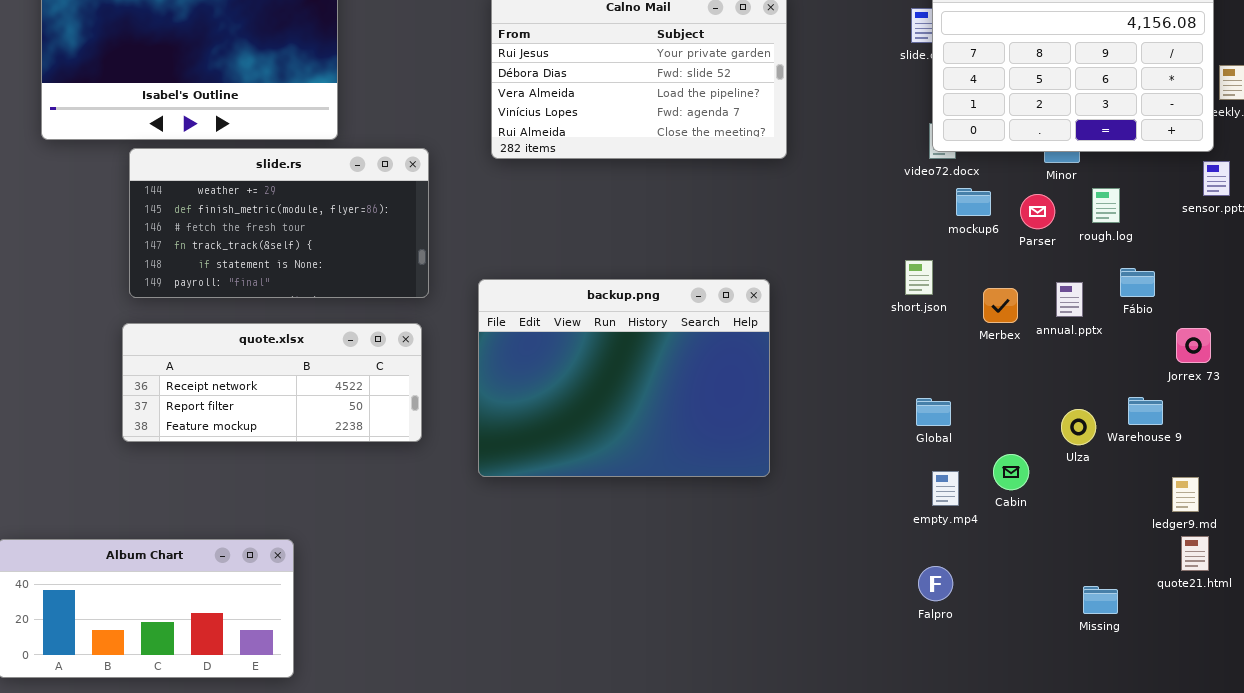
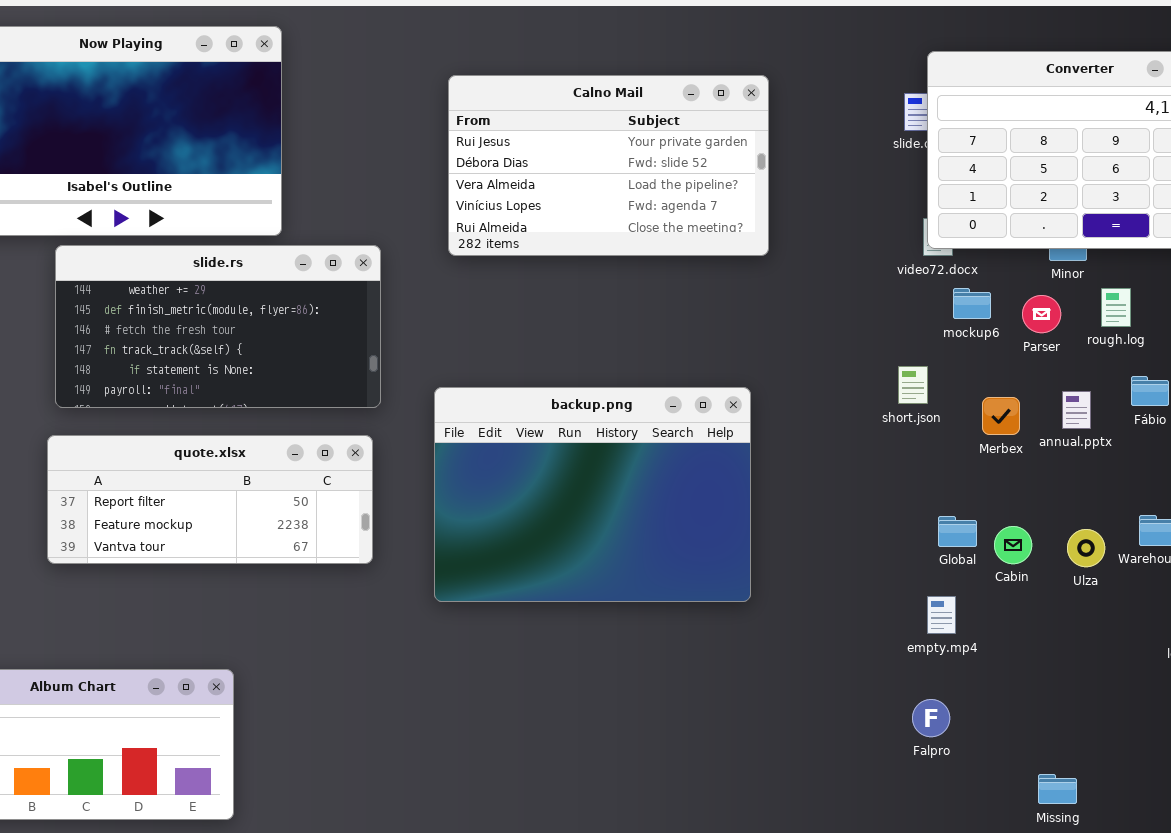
quote.xlsx: [122,323,422,442] -> [47,435,373,564], scrolled down 1 row
Global: [916,398,951,426] -> [938,516,977,547], moved
Cabin: [993,454,1029,490] -> [994,526,1032,564], moved
Missing: [1083,586,1118,614] -> [1038,774,1077,804], moved

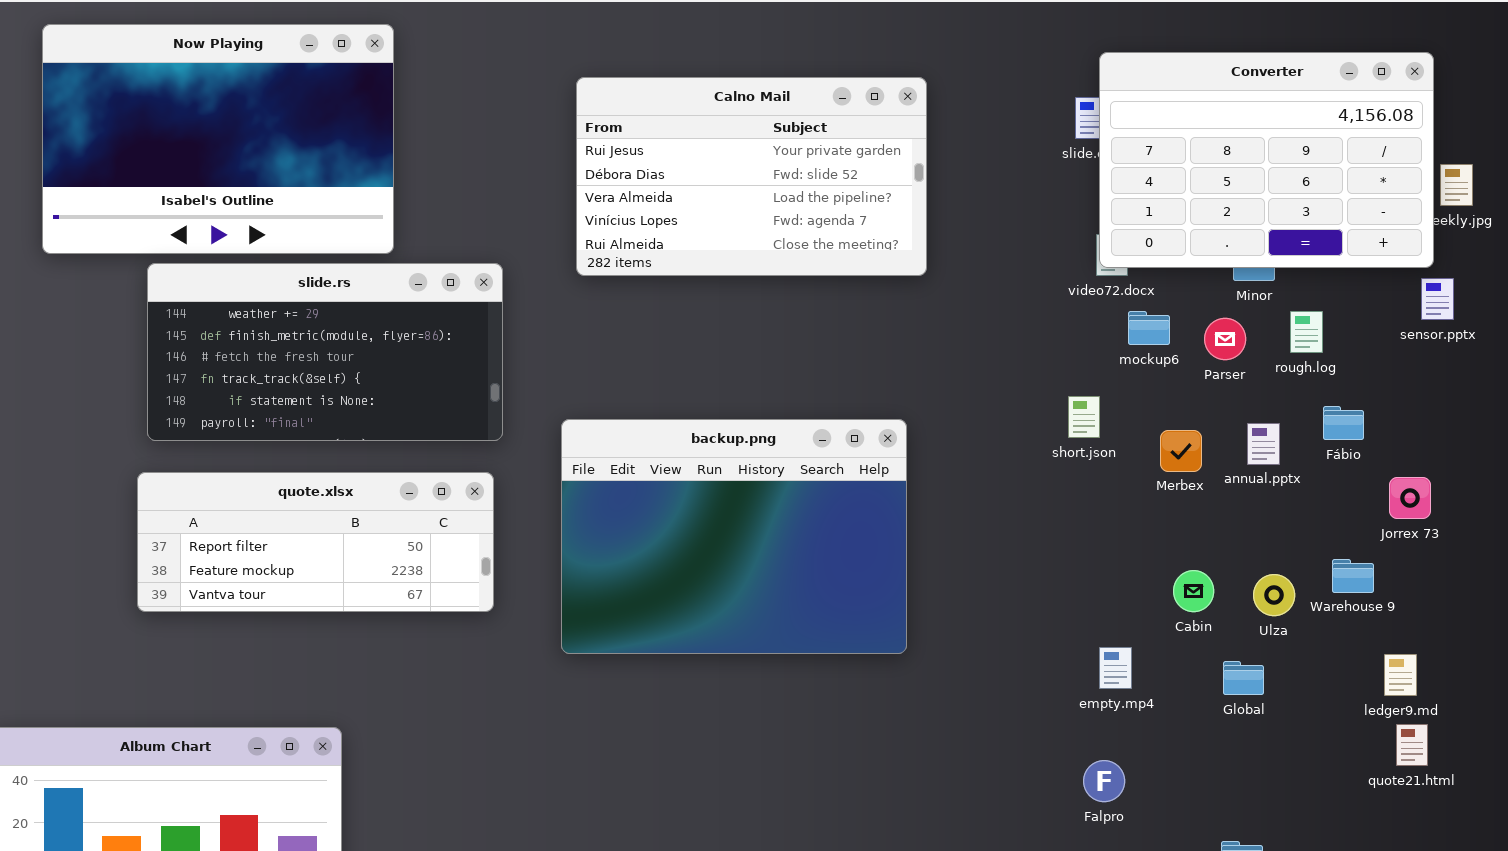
Global: [938,516,977,547] -> [1223,661,1264,695], moved

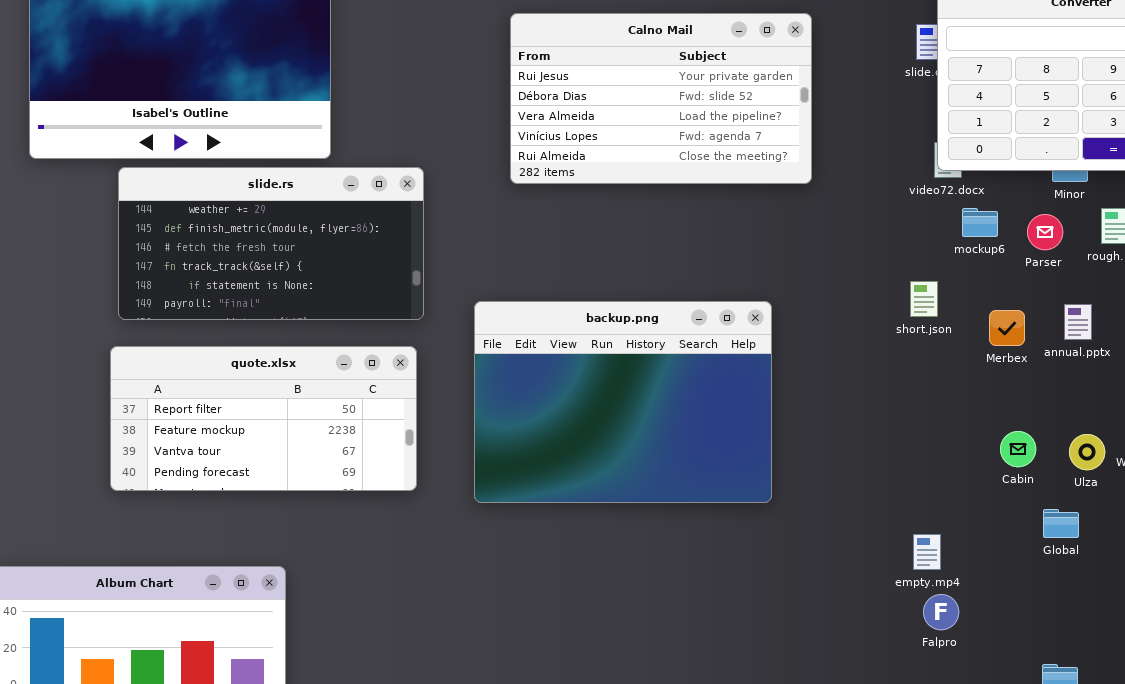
Calno Mail: [576,77,927,276] -> [510,13,812,184], moved
quote.xlsx: [137,472,494,612] -> [110,346,417,491], resized
empty.mp4: [1099,647,1132,689] -> [913,534,941,570], moved

